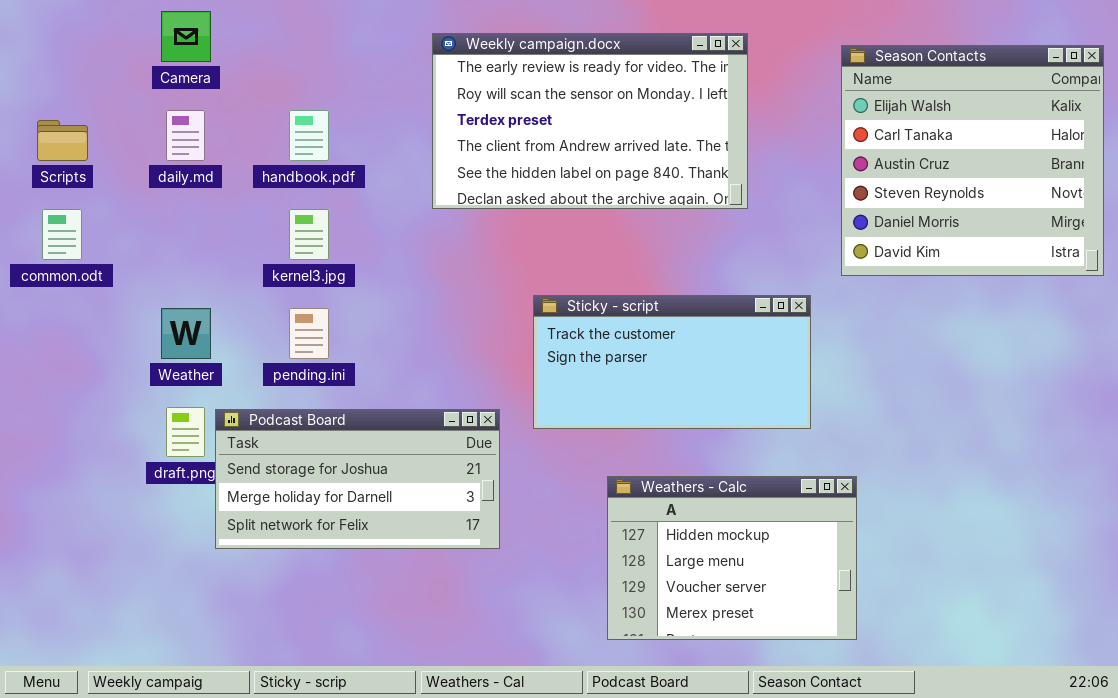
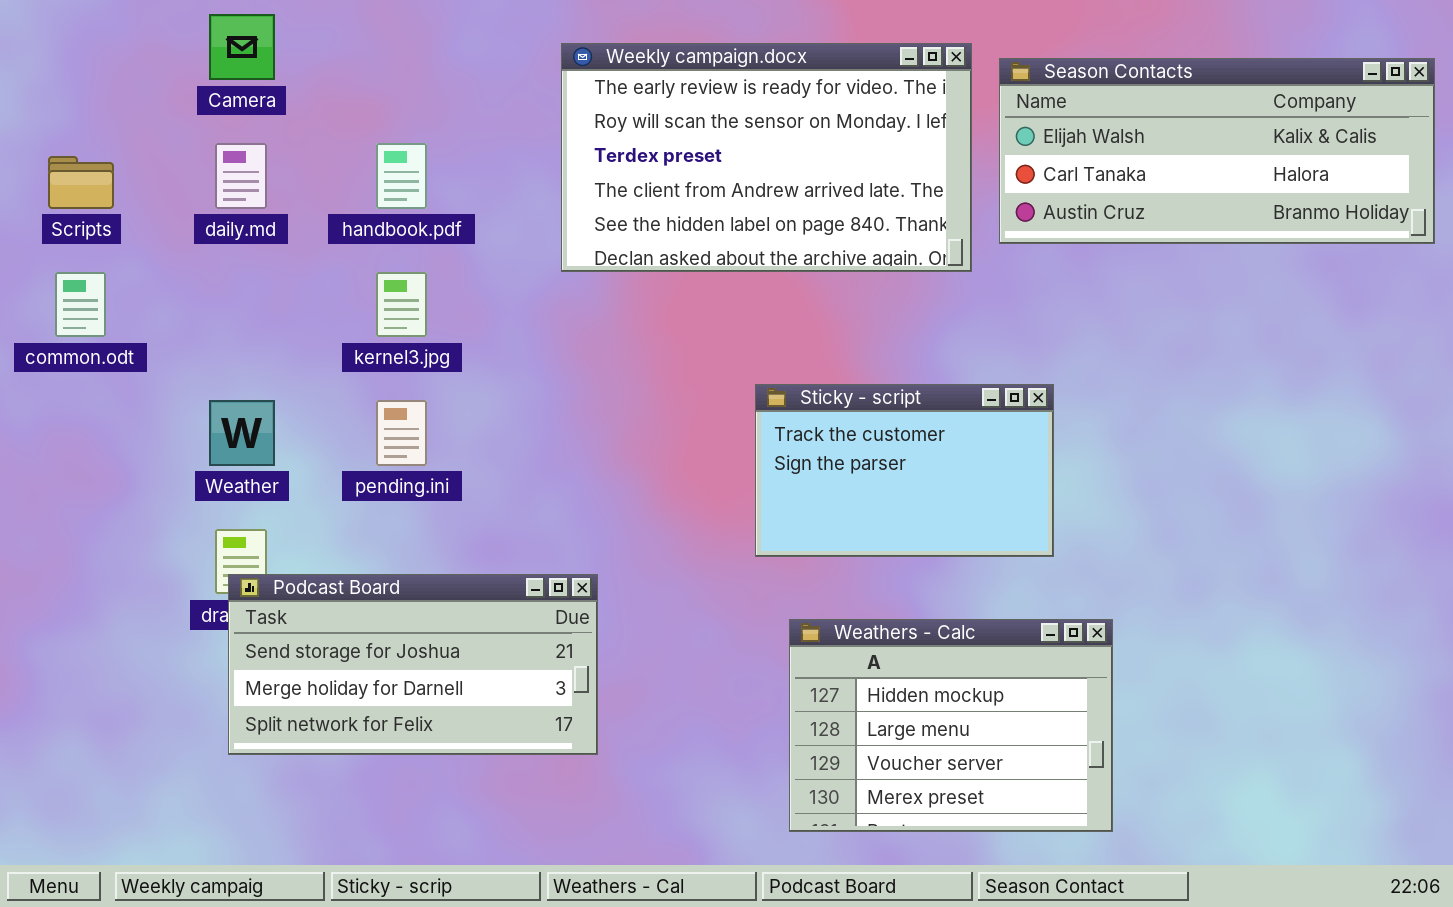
Season Contacts: [841,45,1104,276] -> [999,58,1435,244], resized
Sticky - script: [533,295,811,429] -> [755,384,1054,557], resized
Podcast Board: [215,409,500,549] -> [228,574,598,755], moved

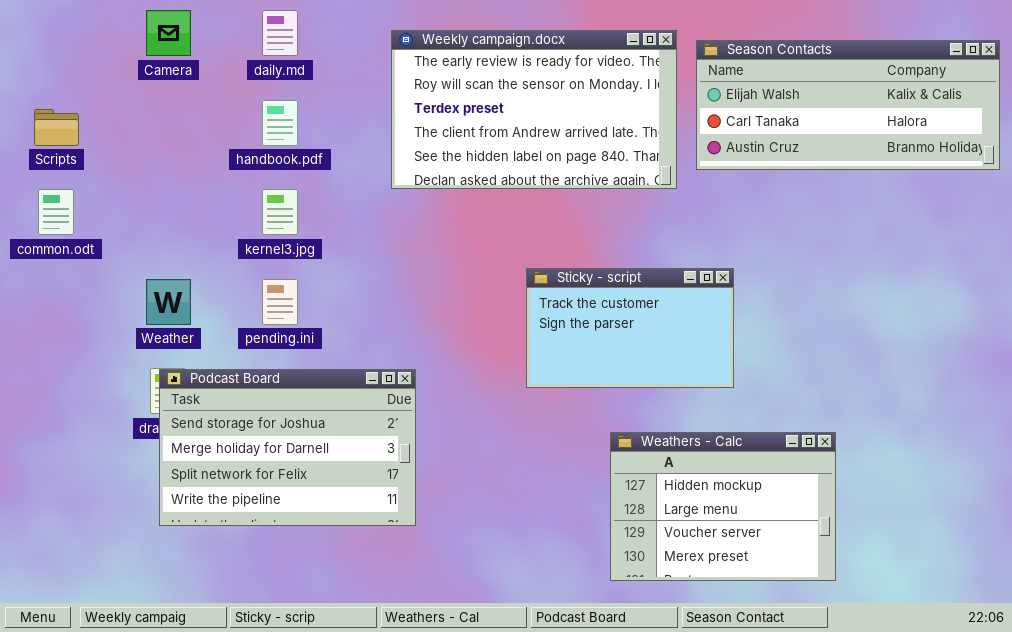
daily.md: [215,143,267,209] -> [262,10,298,56], moved
Podcast Board: [228,574,598,755] -> [159,369,416,526], resized
Weathers - Calc: [789,619,1113,832] -> [610,432,836,581], moved

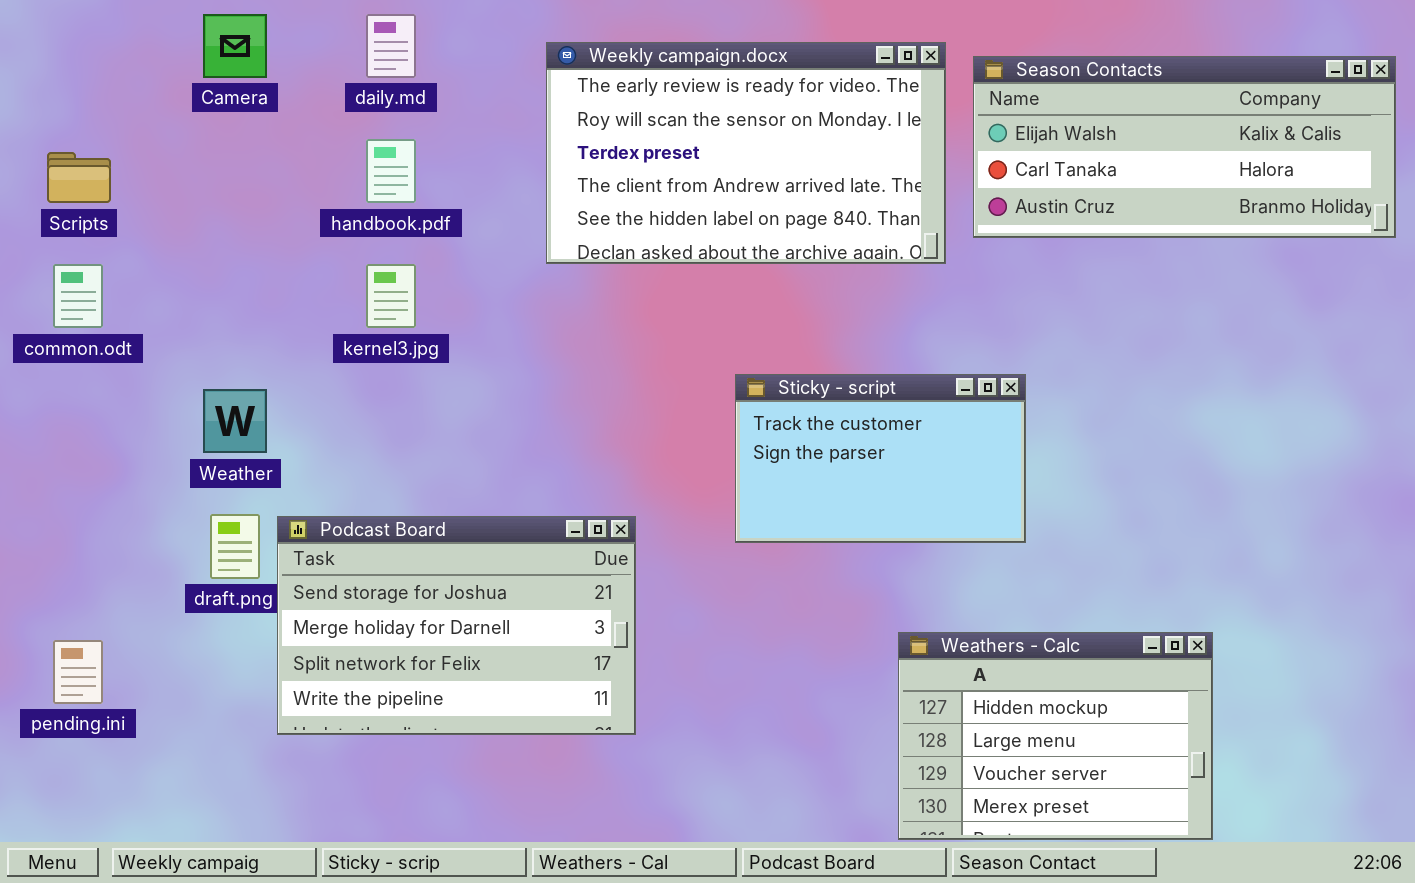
pending.ini: [262,279,298,325] -> [53,640,103,704], moved
Podcast Board: [159,369,416,526] -> [277,516,636,735], moved
Weathers - Calc: [610,432,836,581] -> [898,632,1213,840], moved

